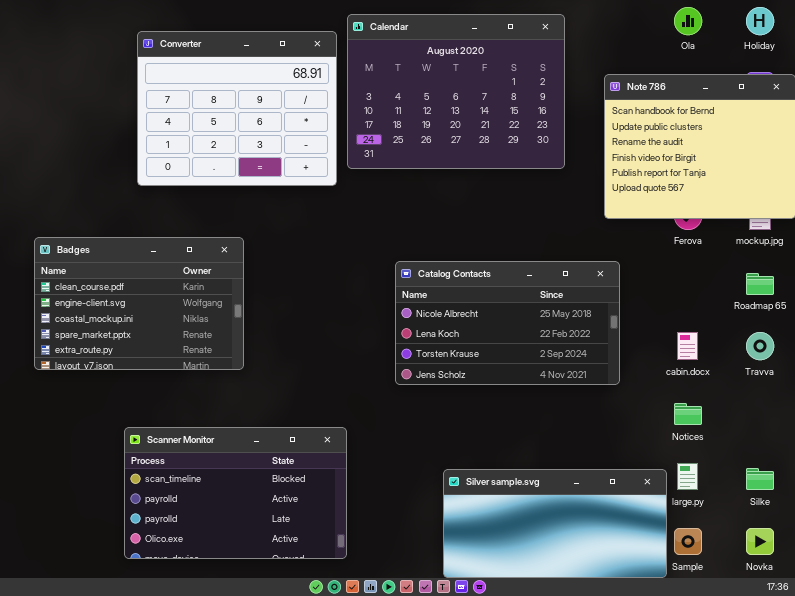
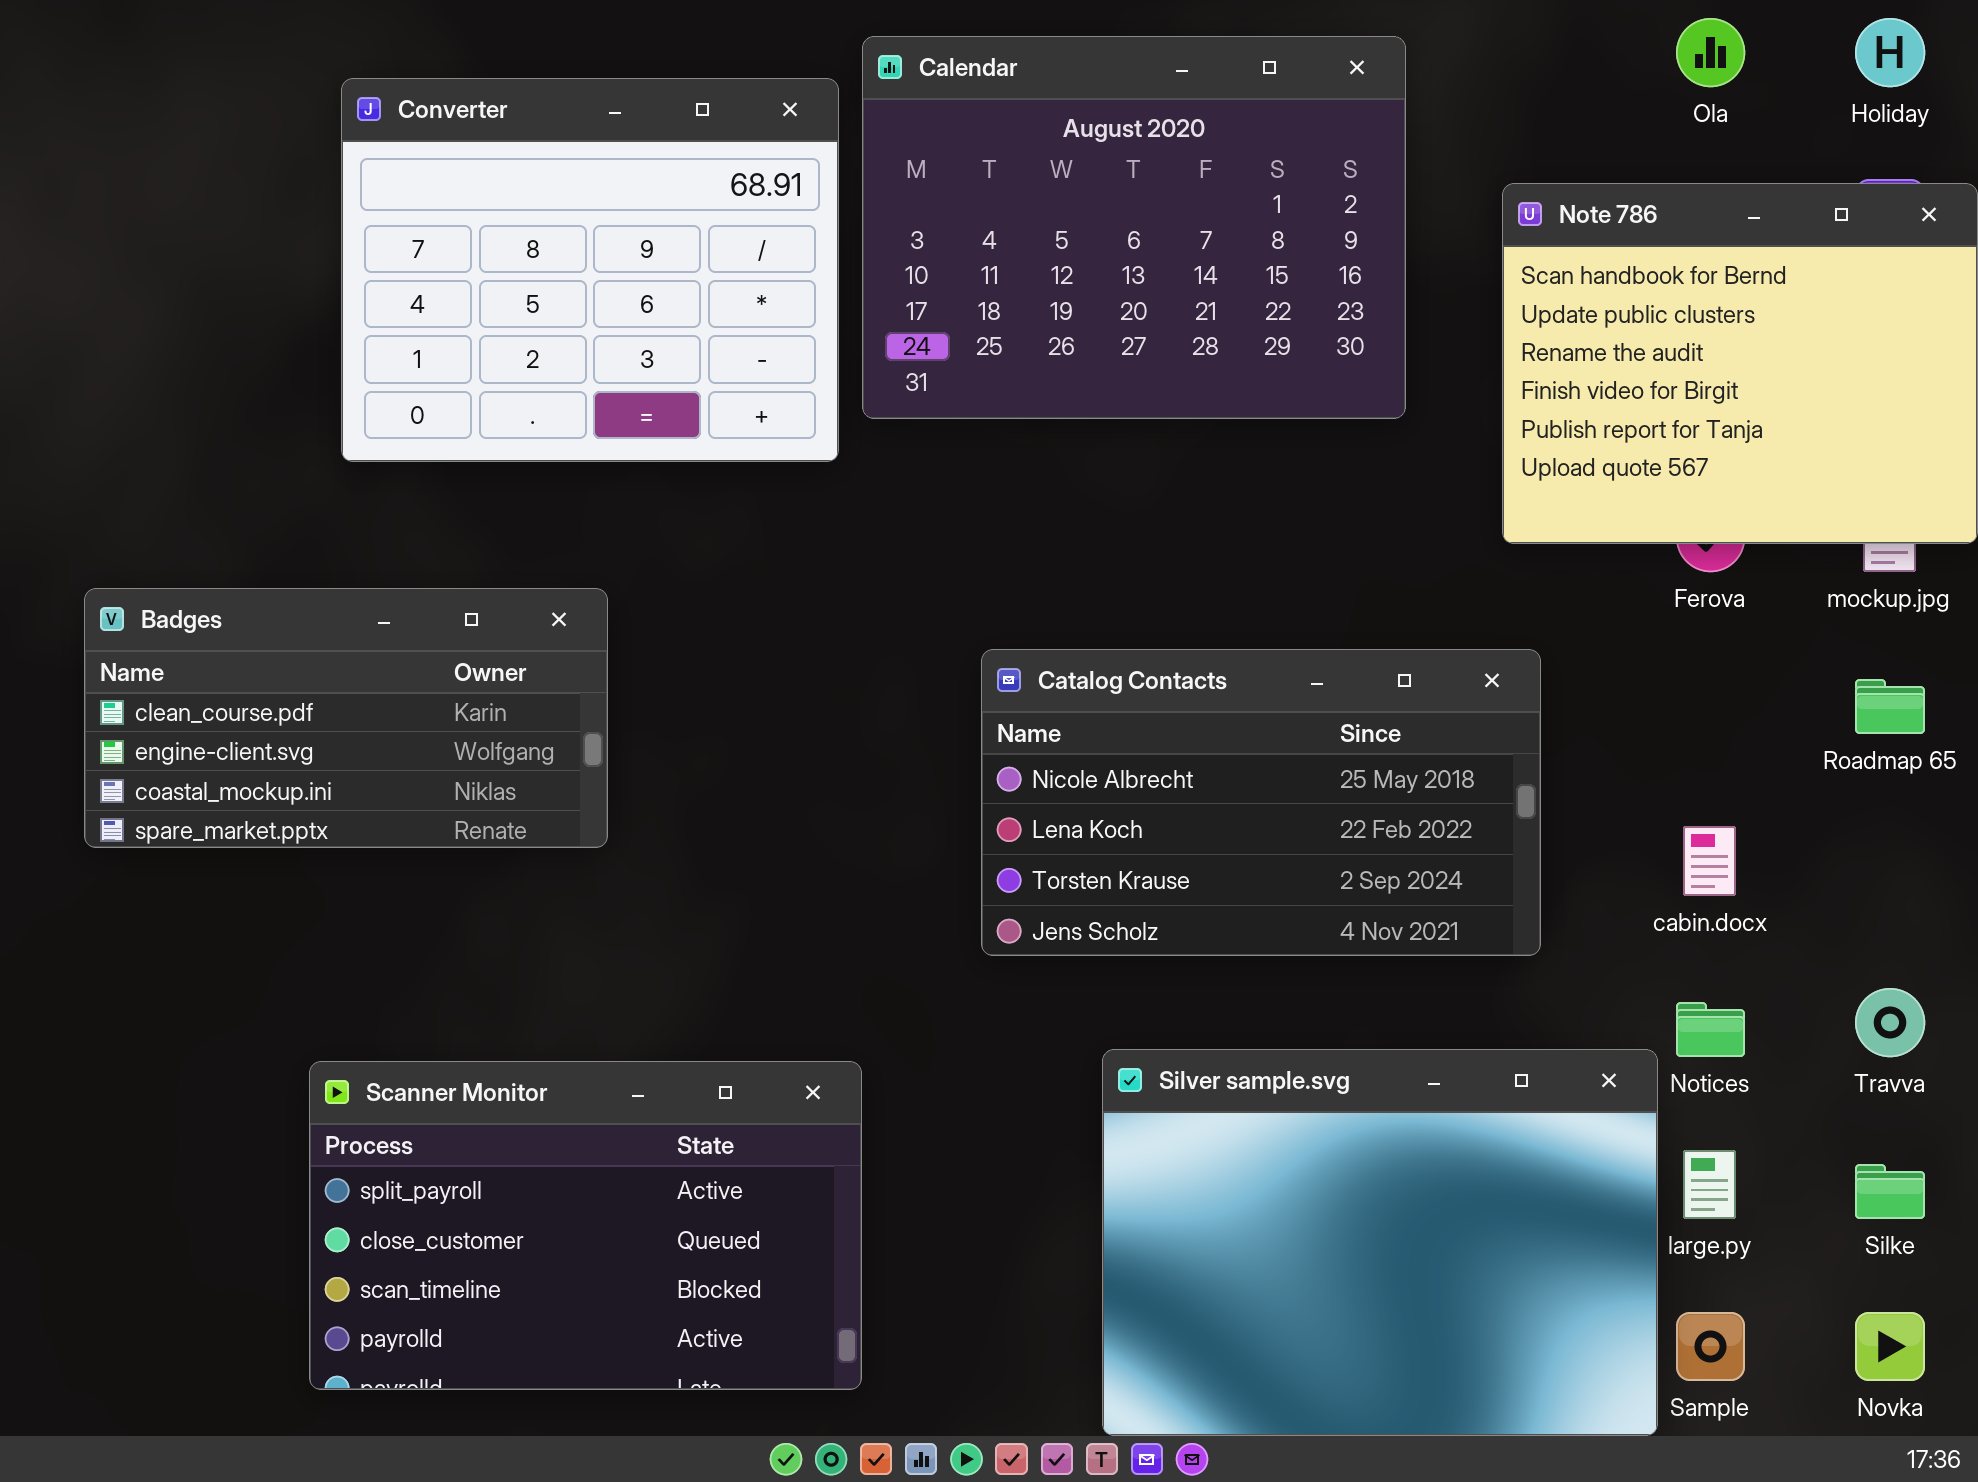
Badges: [34,237,244,370] -> [84,588,608,848], resized
Travva: [746,332,774,360] -> [1855,988,1925,1057], moved
Scanner Monitor: [124,427,347,559] -> [309,1061,862,1390], scrolled up 2 rows
Silver sample.svg: [443,469,667,578] -> [1102,1049,1658,1436], resized

